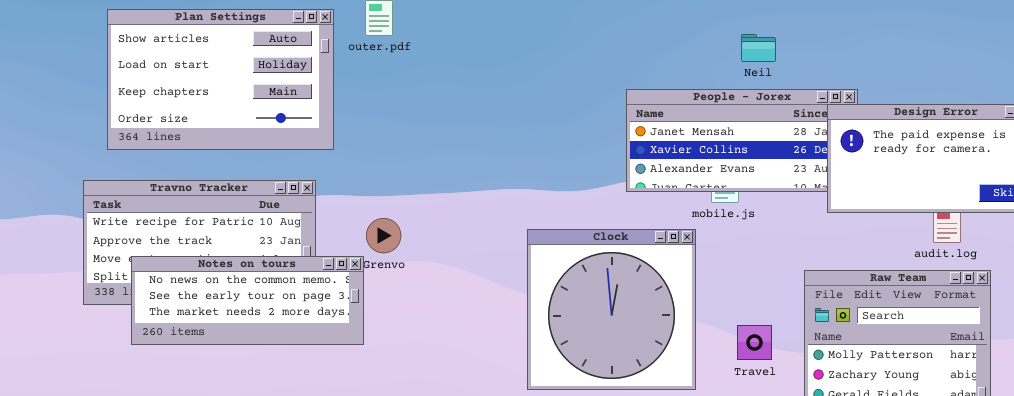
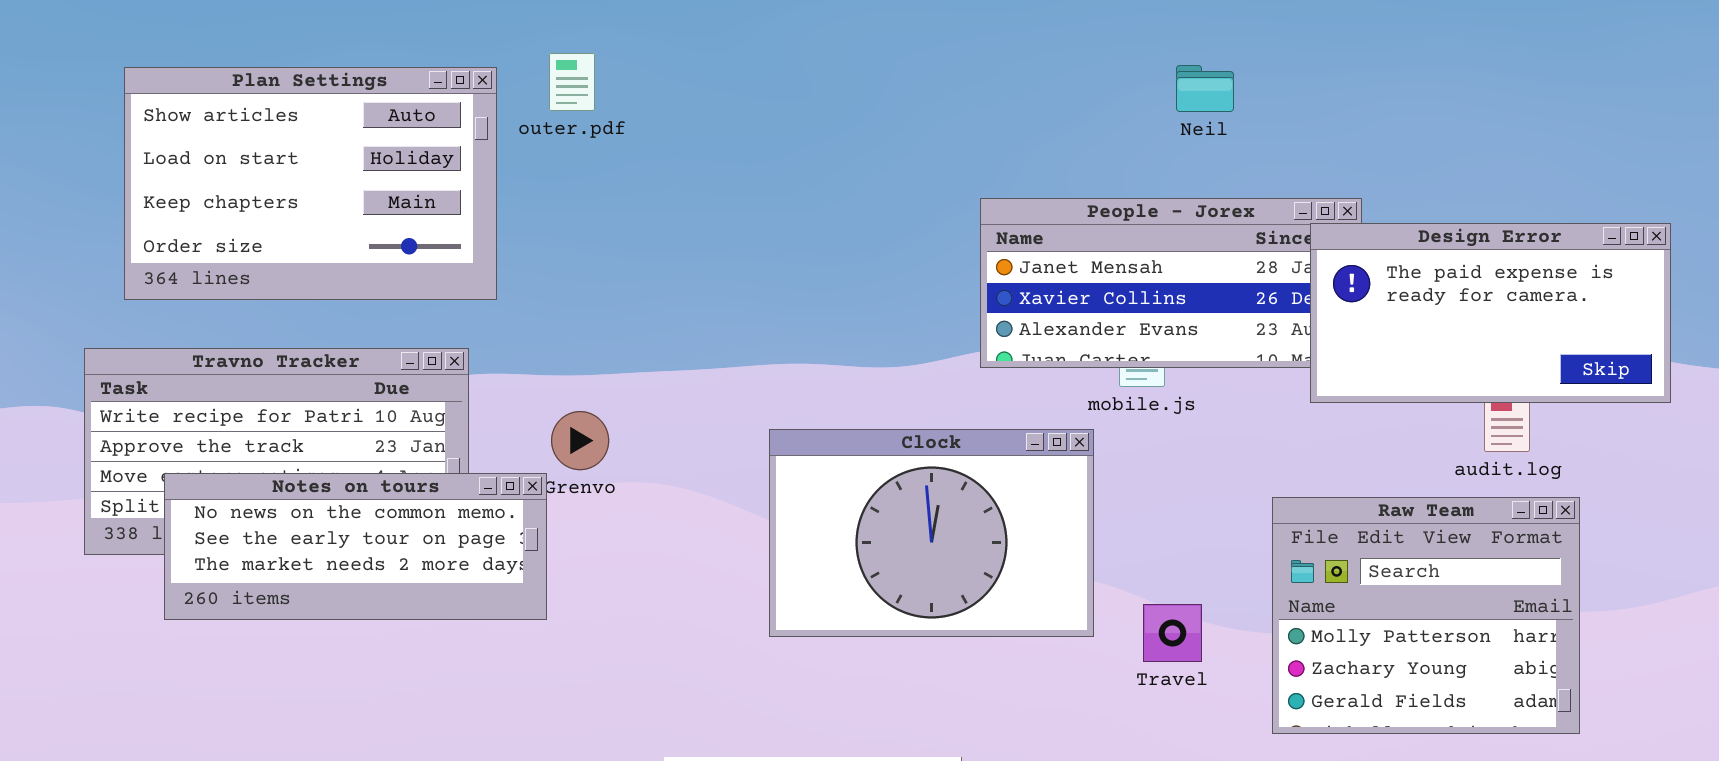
Neil: [741,34,776,62] -> [1176,65,1234,112], moved
Clock: [527,229,696,390] -> [769,429,1094,637], resized
Travel: [737,325,772,360] -> [1143,604,1202,662], moved

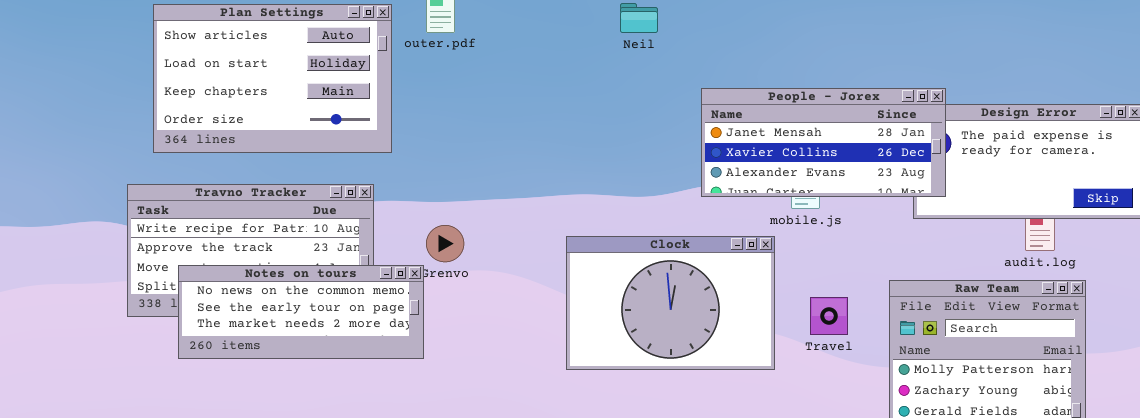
Neil: [1176,65,1234,112] -> [620,3,658,33], moved
People - Jorex: [980,198,1362,368] -> [701,88,946,197], raised
Travel: [1143,604,1202,662] -> [810,297,848,335], moved

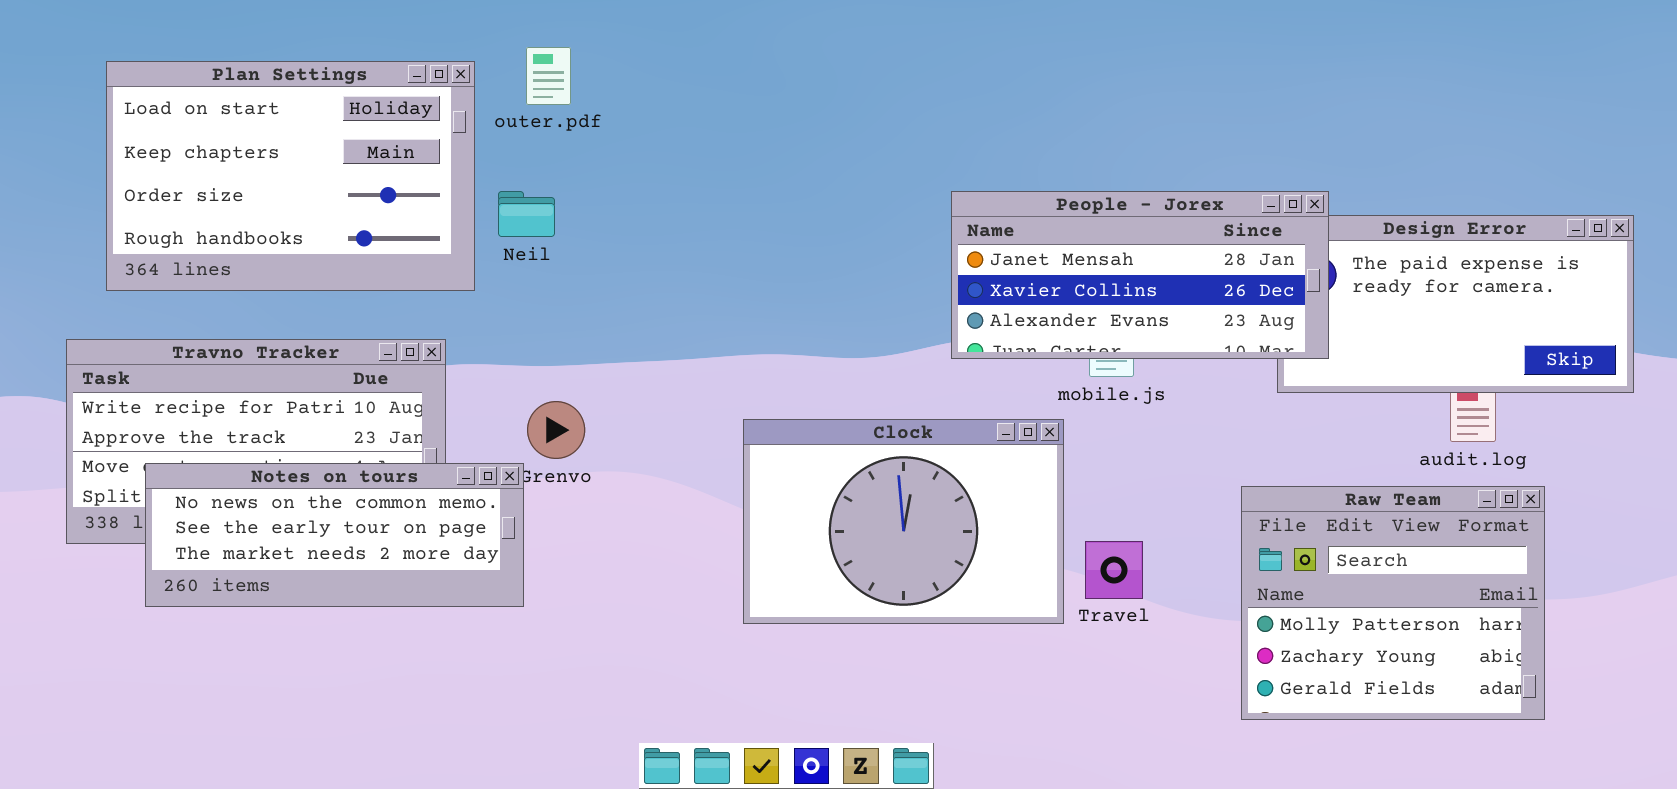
Neil: [620,3,658,33] -> [498,191,555,237], moved
Plan Settings: [153,4,392,153] -> [106,61,475,291], scrolled down 1 row
Travel: [810,297,848,335] -> [1085,541,1143,599], moved

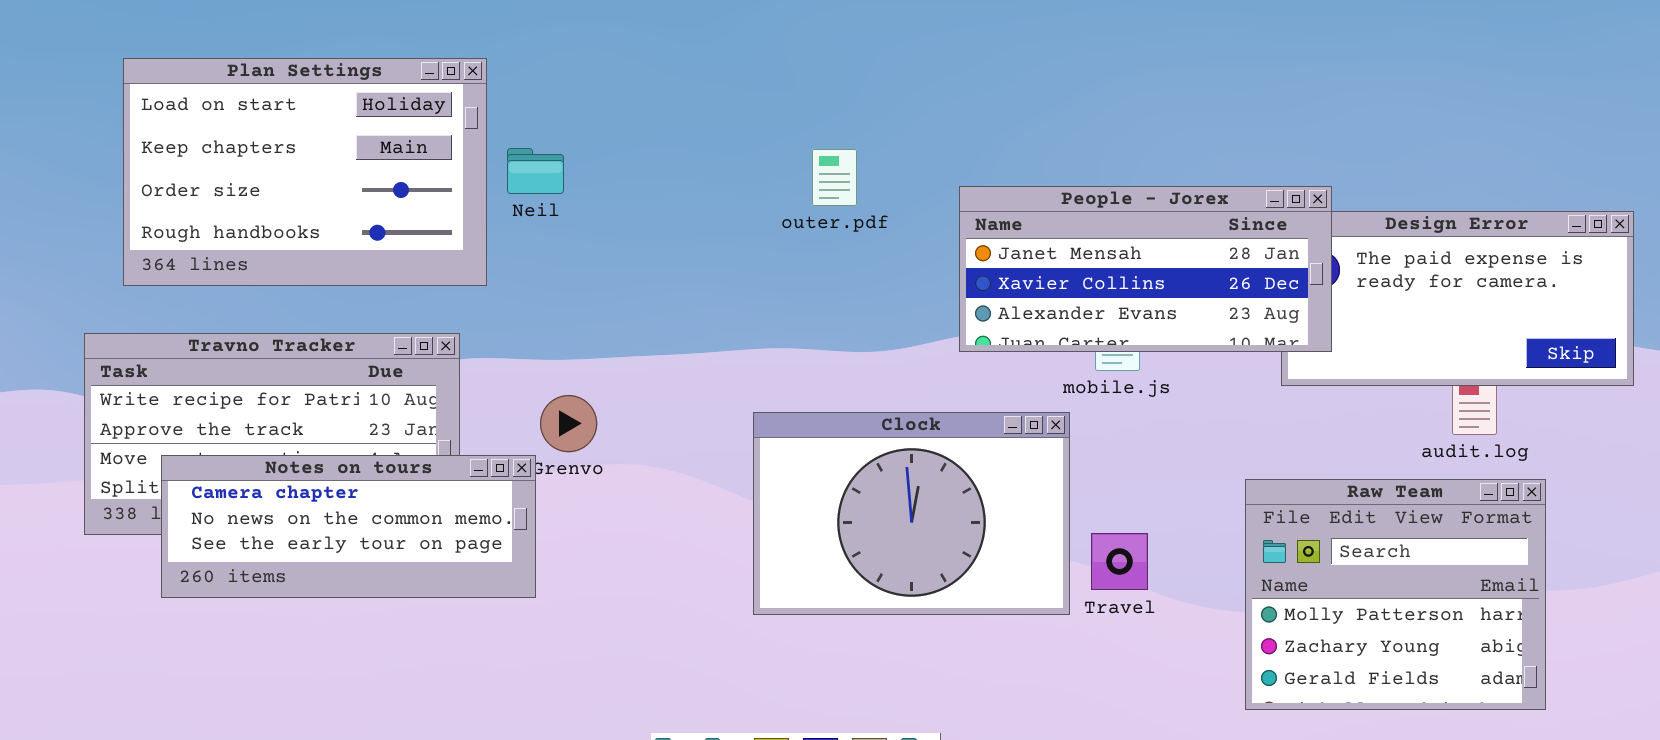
outer.pdf: [526,47,571,105] -> [812,149,857,206], moved
Neil: [498,191,555,237] -> [507,148,564,194], moved
Notes on tours: [145,463,524,607] -> [161,455,536,598], scrolled up 1 row

